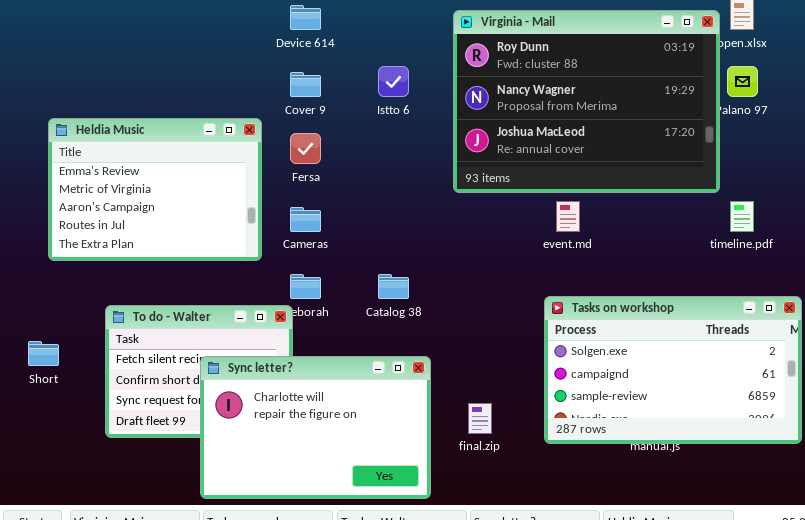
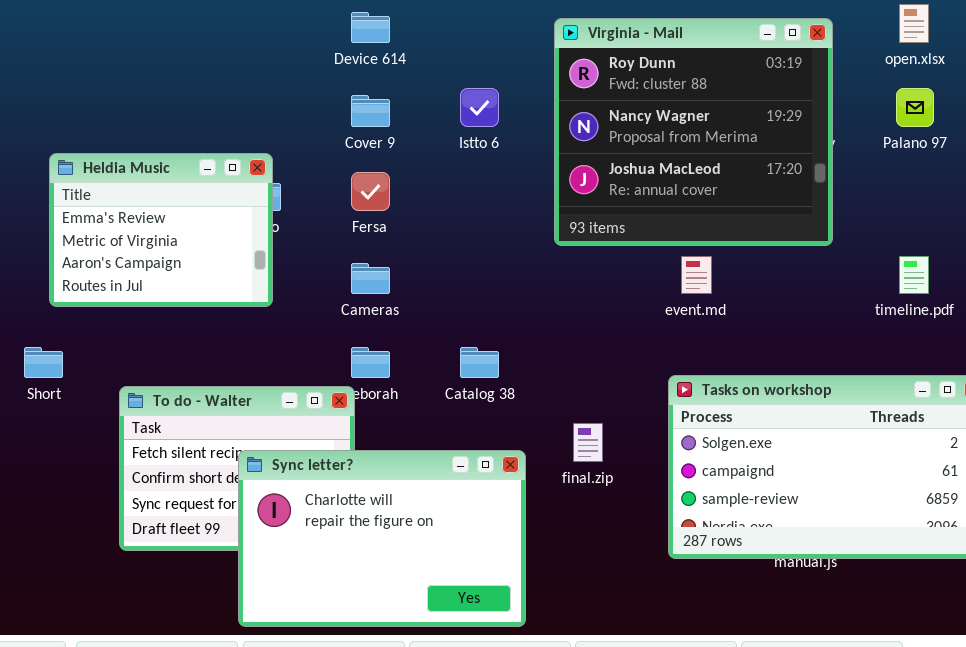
Virginia - Mail: [453,10,720,193] -> [554,18,833,246], resized
Heldia Music: [48,118,262,261] -> [49,153,273,307], resized
Short: [28,341,59,366] -> [24,347,63,378], moved
final.zip: [468,403,492,434] -> [573,423,603,462], moved

